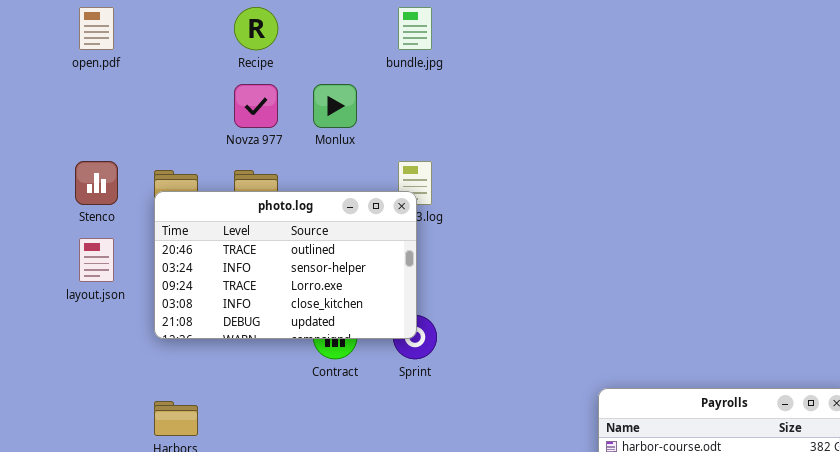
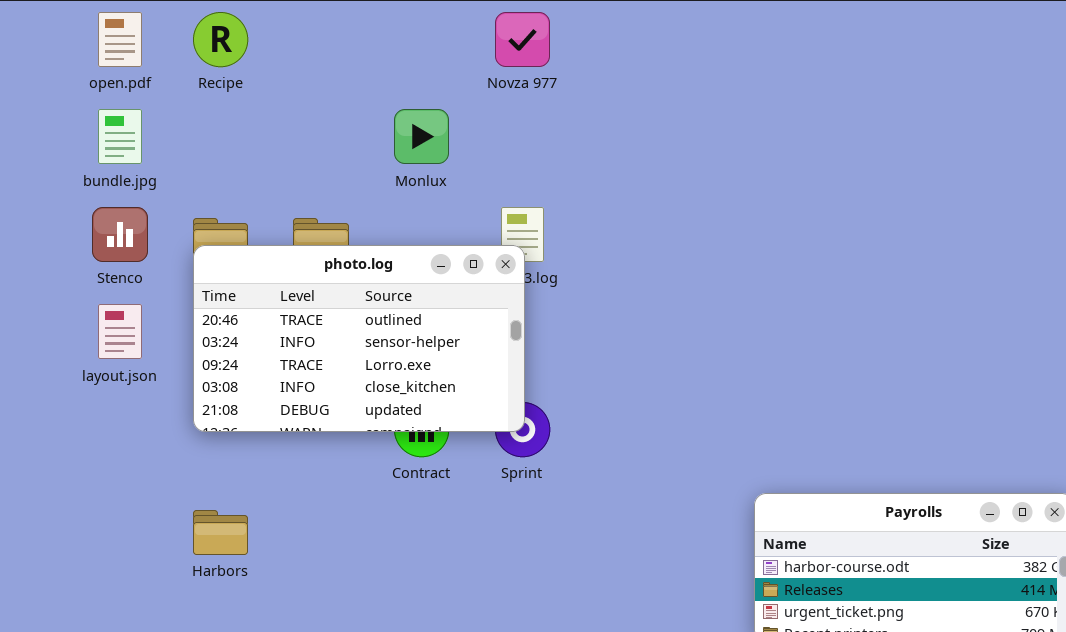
Recipe: [234,7,278,50] -> [193,12,248,67], moved
bundle.jpg: [398,7,432,50] -> [98,109,142,164], moved
Novza 977: [234,84,278,128] -> [495,12,550,67], moved

